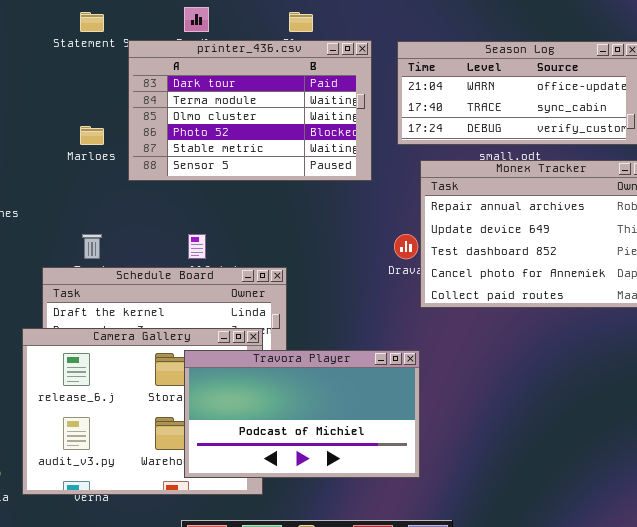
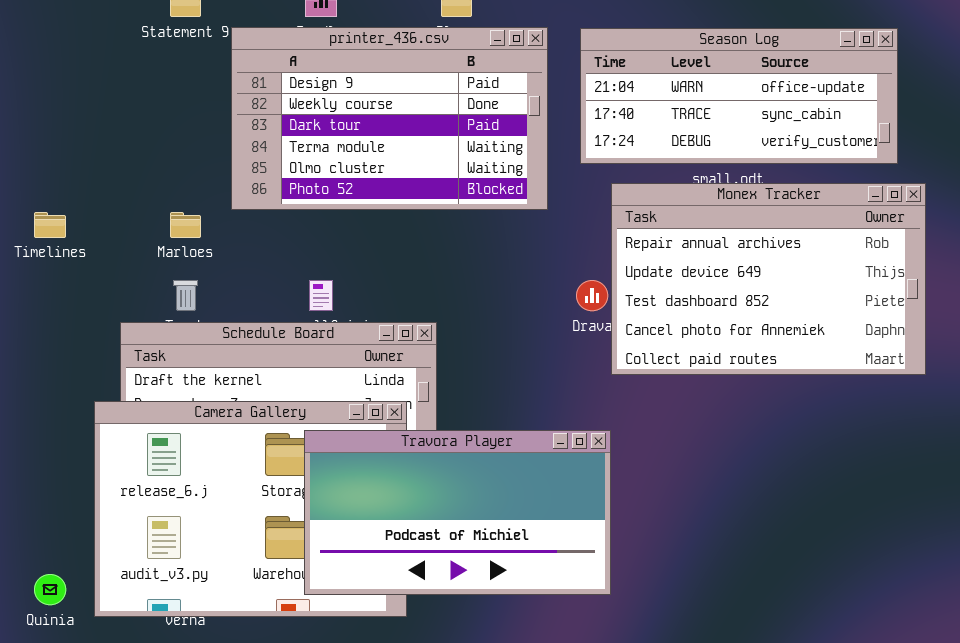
printer_436.csv: [128,40,372,181] -> [231,27,548,210], scrolled up 2 rows
Marloes: [80,126,104,145] -> [170,212,201,238], moved

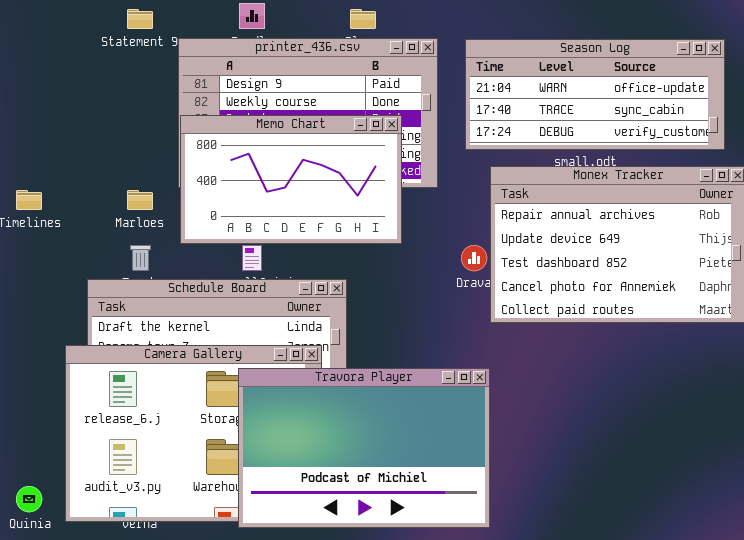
Memo Chart: none -> [180,115,402,244], opened
Travora Player: [304,430,611,595] -> [238,368,490,528], resized

